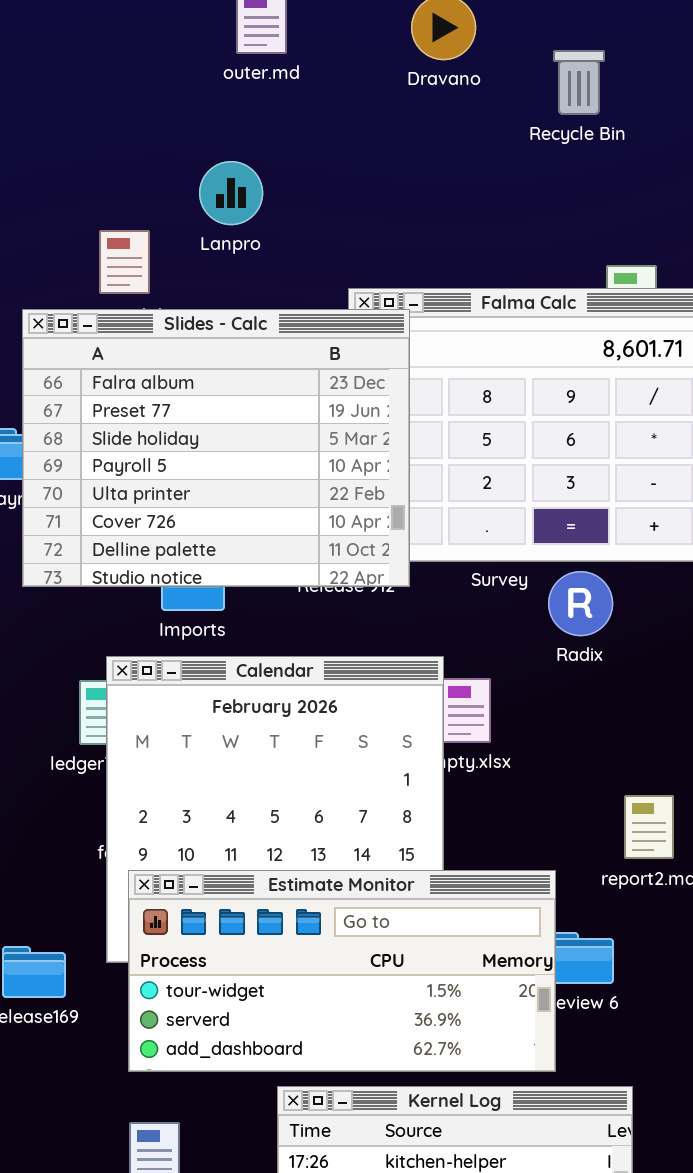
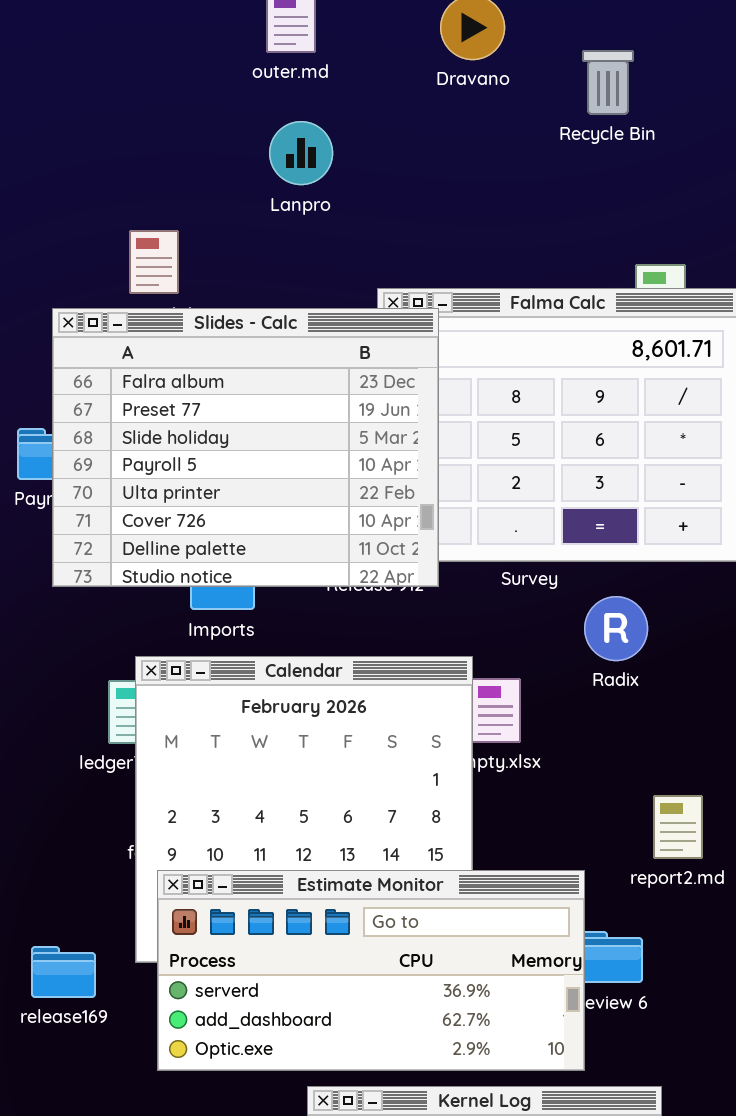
Lanpro: [199,161,263,225] -> [269,121,333,185], moved
Radix: [548,571,613,636] -> [584,596,648,661], moved
Estimate Monitor: [128,870,556,1072] -> [157,870,585,1071], scrolled down 1 row

